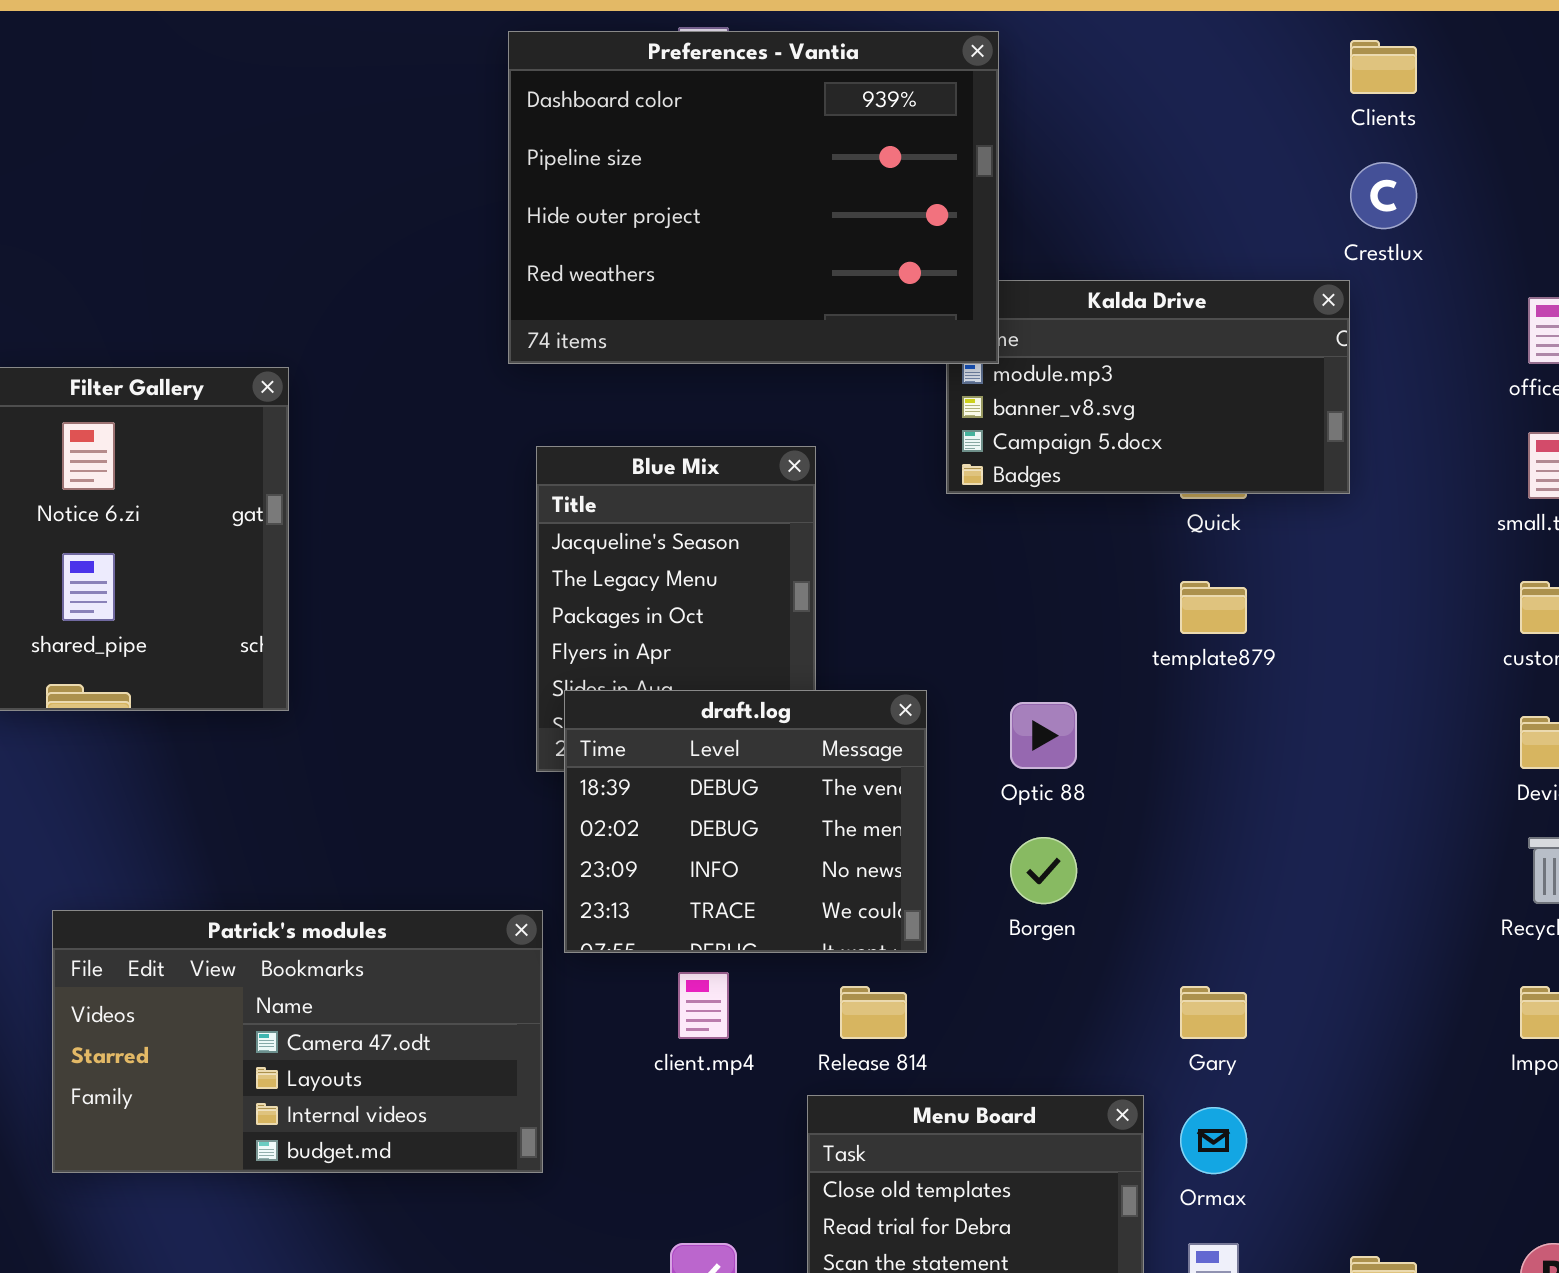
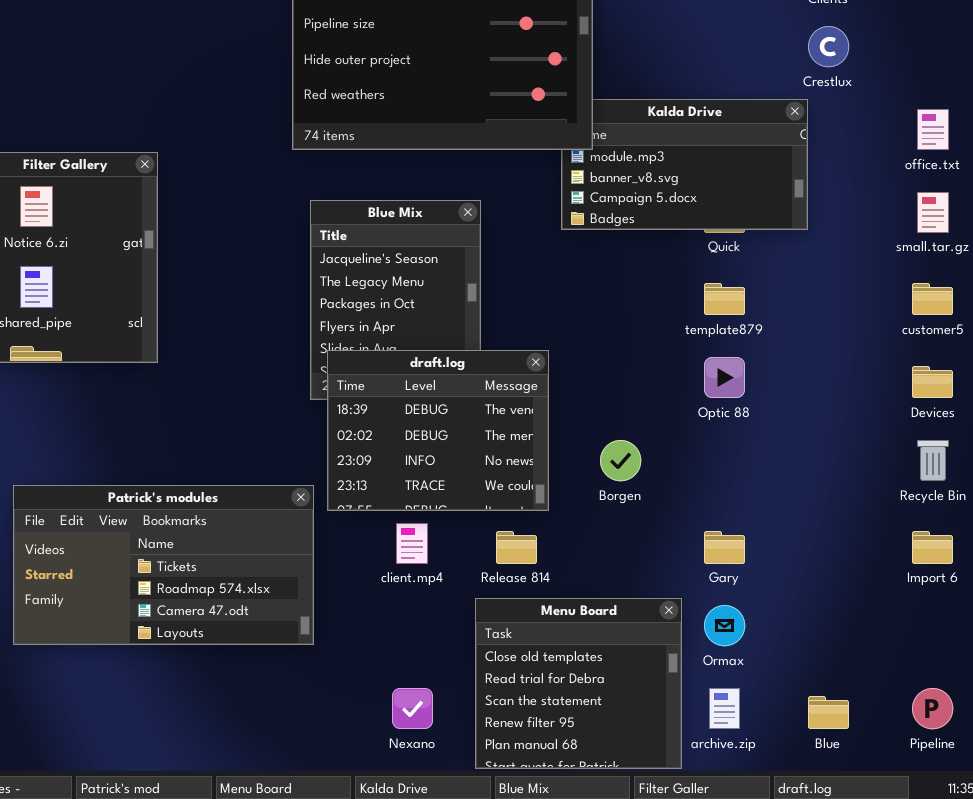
Optic 88: [1010,702,1077,769] -> [704,357,745,398], moved
Patrick's modules: [52,910,543,1173] -> [13,485,314,645], scrolled up 2 rows

